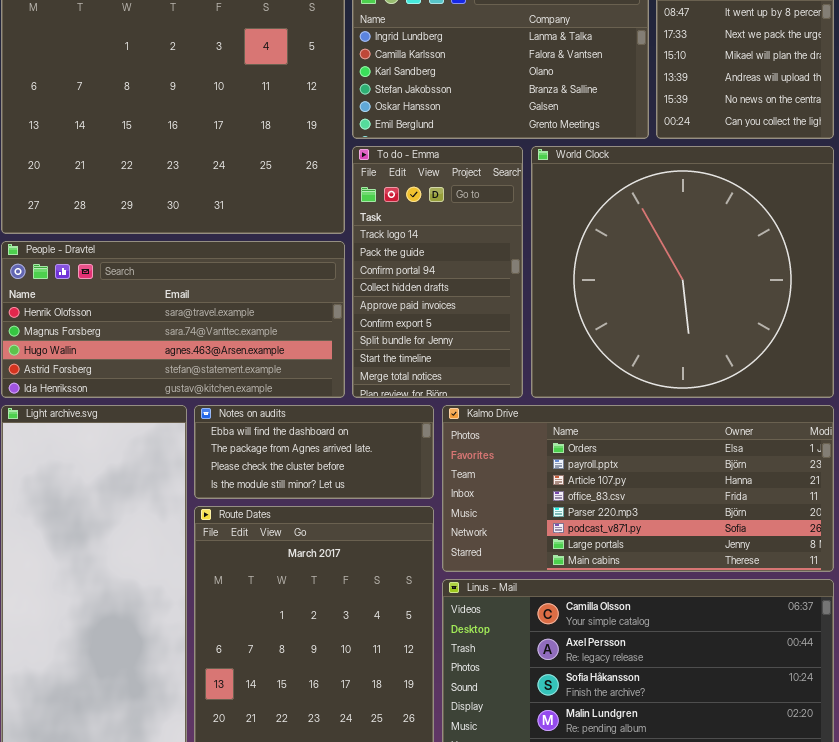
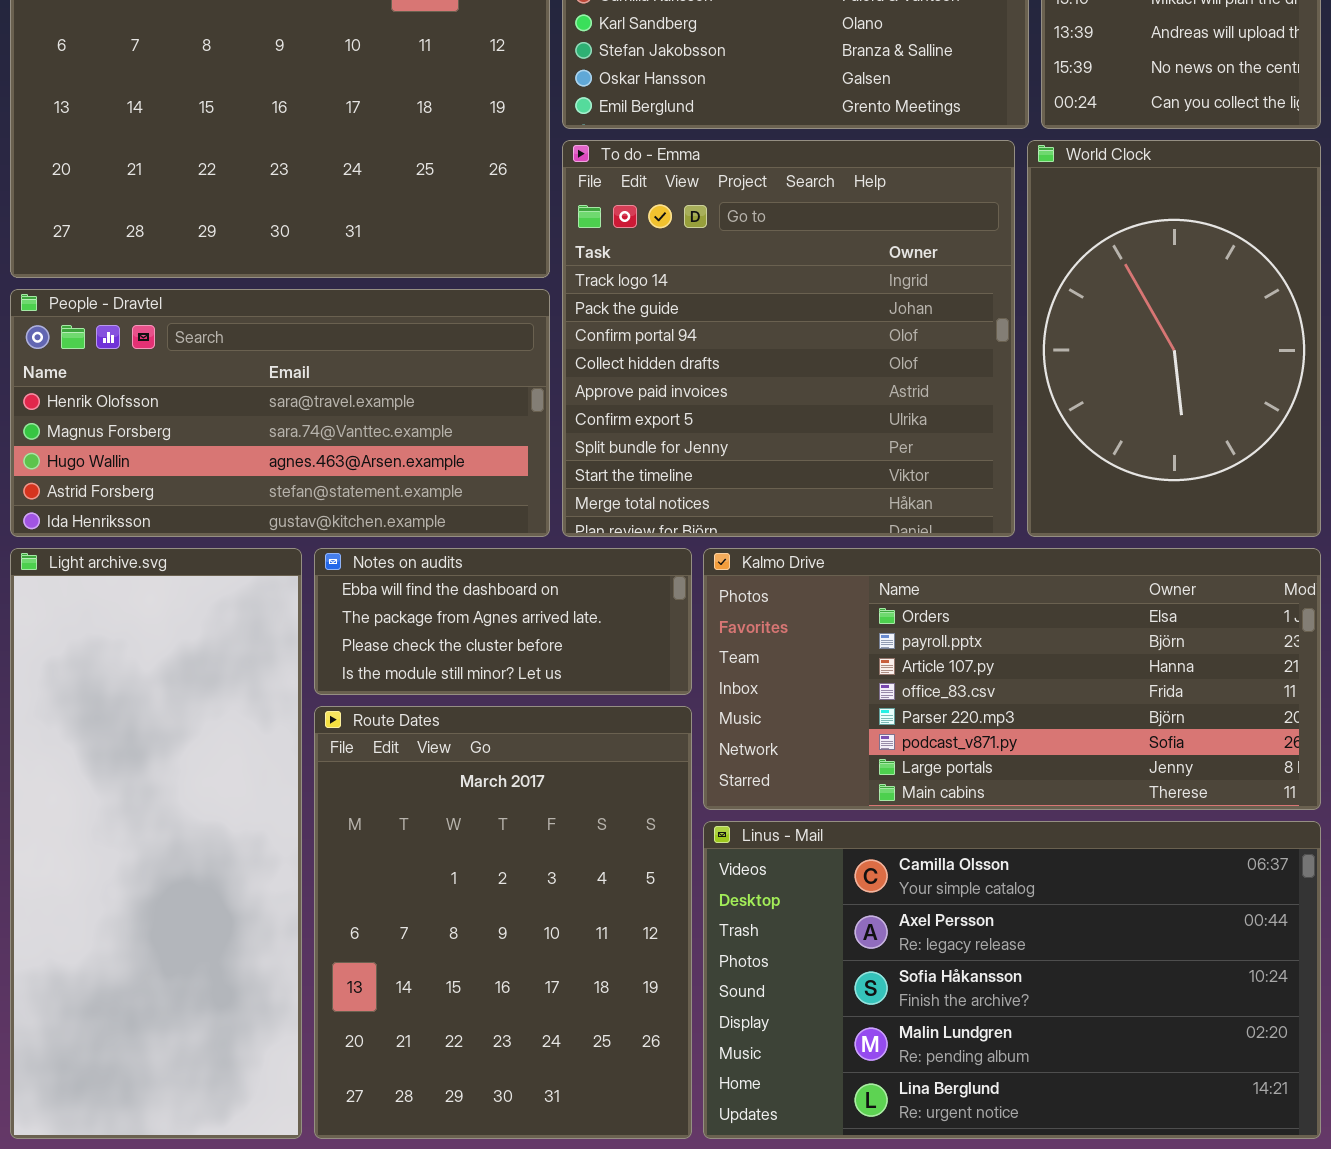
To do - Emma: [352,146,523,398] -> [562,140,1015,537], resized
World Clock: [531,146,834,398] -> [1027,140,1321,537], resized

